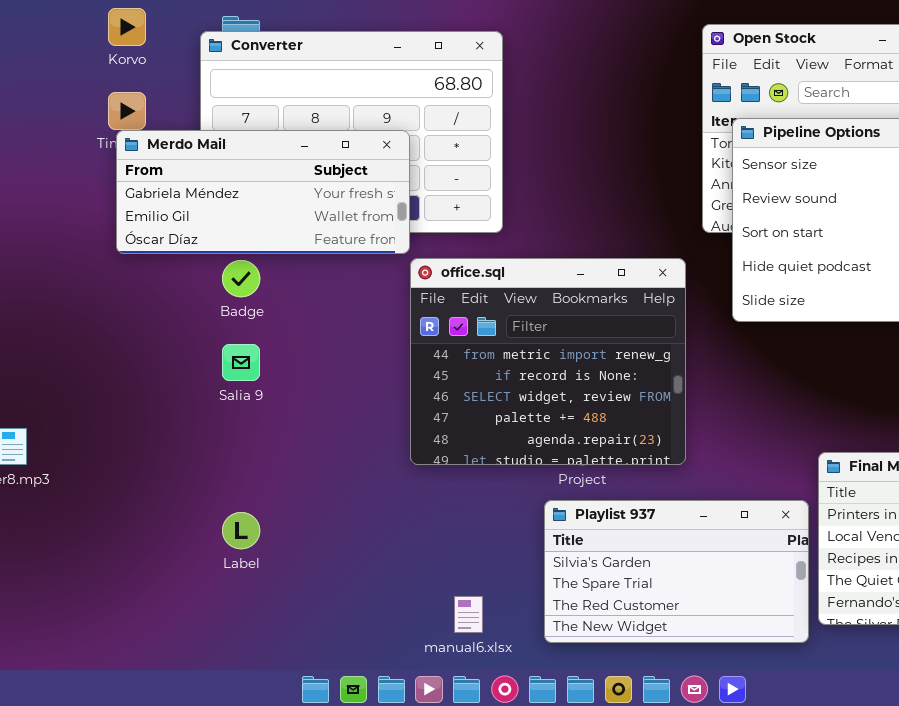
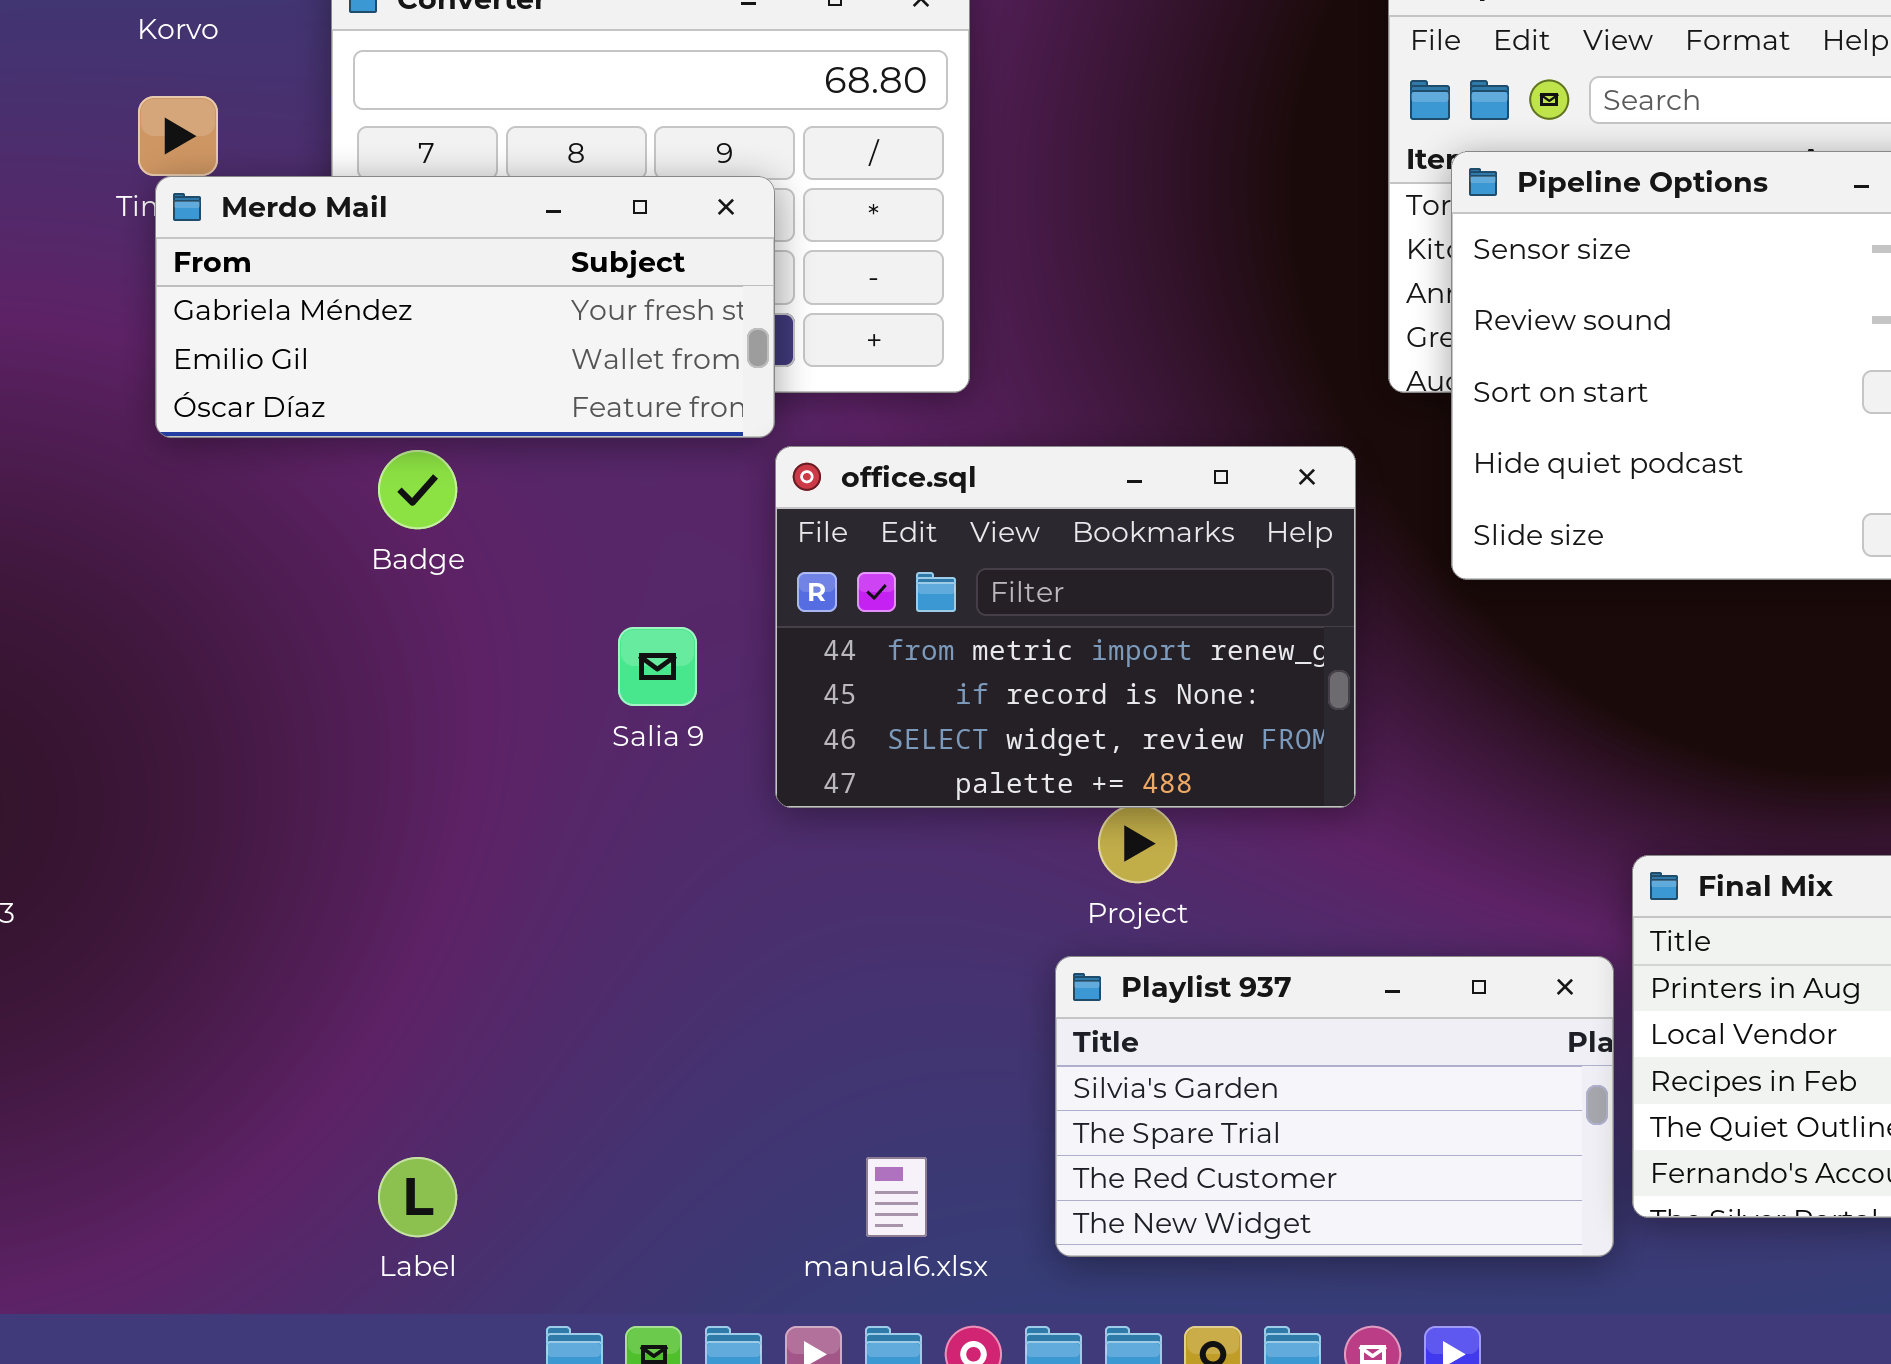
office.sql: [410,258,686,465] -> [775,446,1356,808], resized
Salia 9: [222,344,260,381] -> [618,627,697,706], moved
Label: [222,512,260,549] -> [378,1157,457,1237], moved

